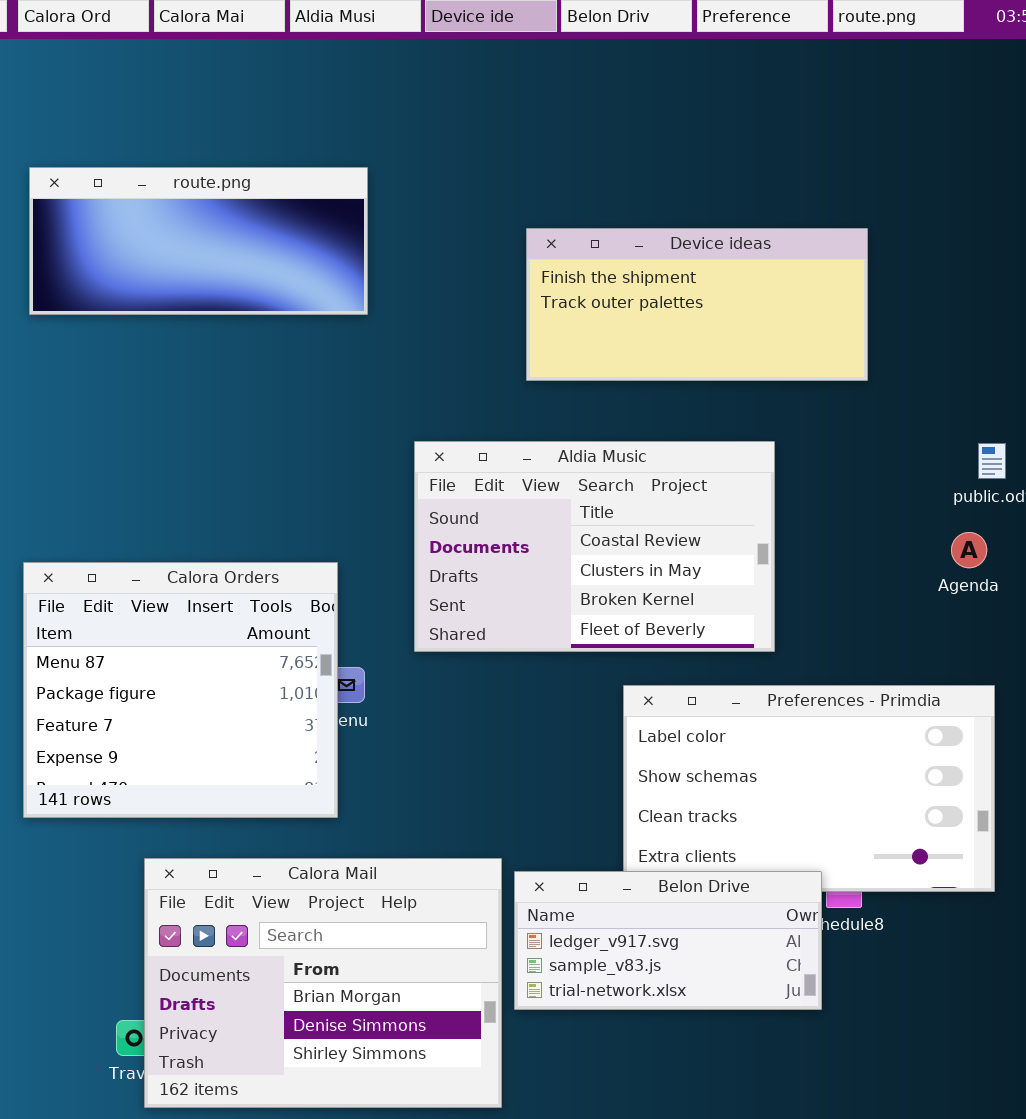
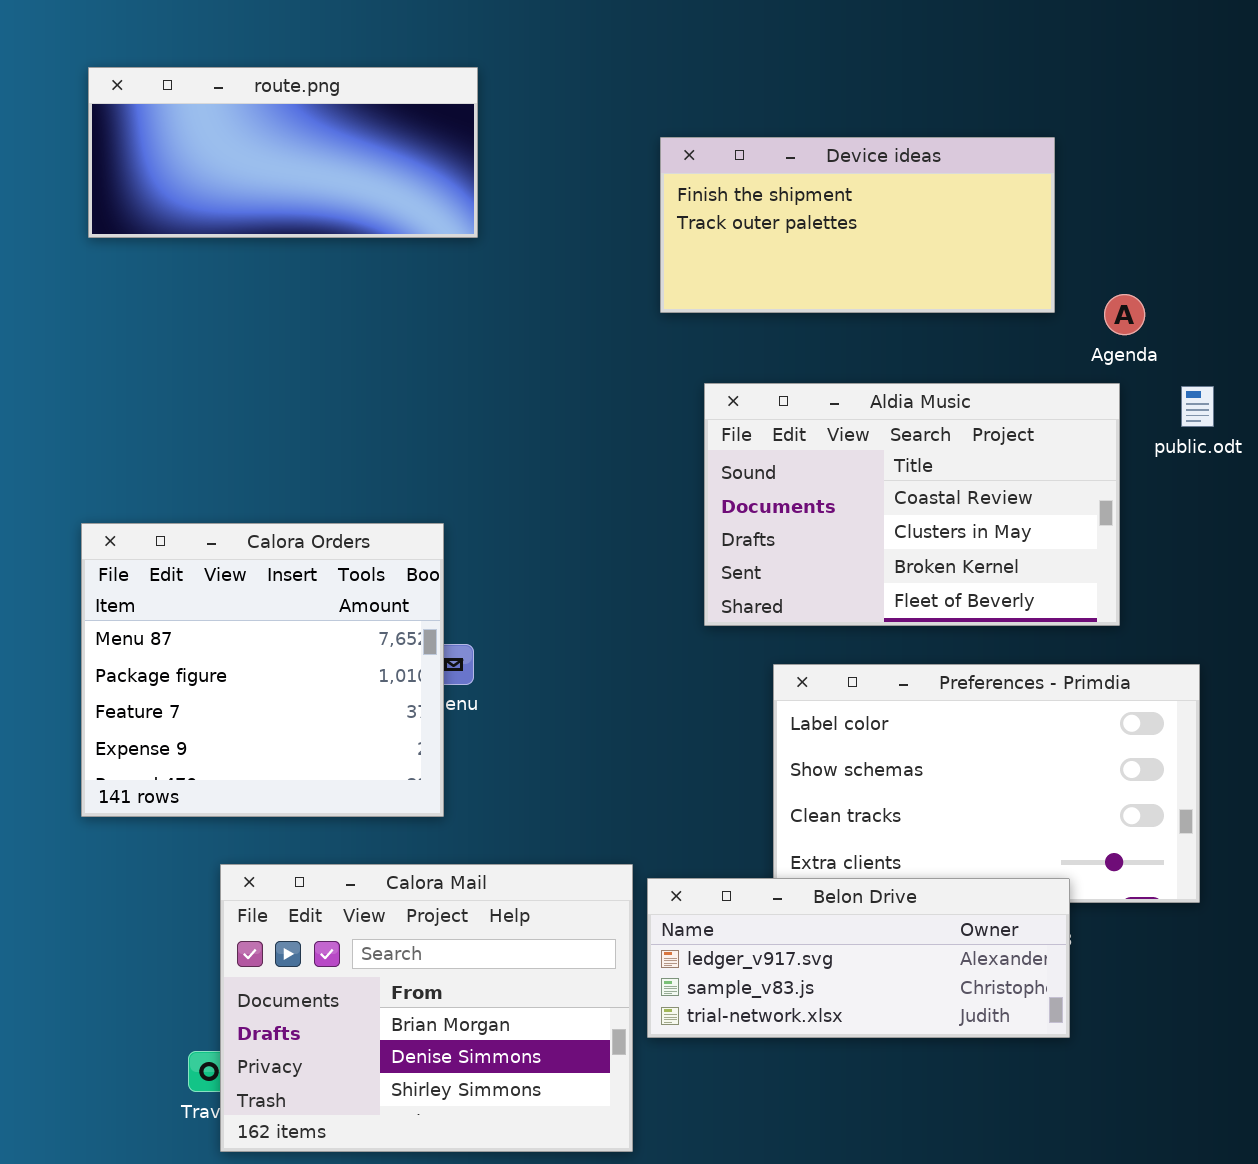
Aldia Music: [414,441,775,652] -> [704,383,1120,626], moved
Agenda: [951,532,987,568] -> [1104,294,1145,335], moved
Belon Drive: [514,871,822,1010] -> [647,878,1070,1038], resized

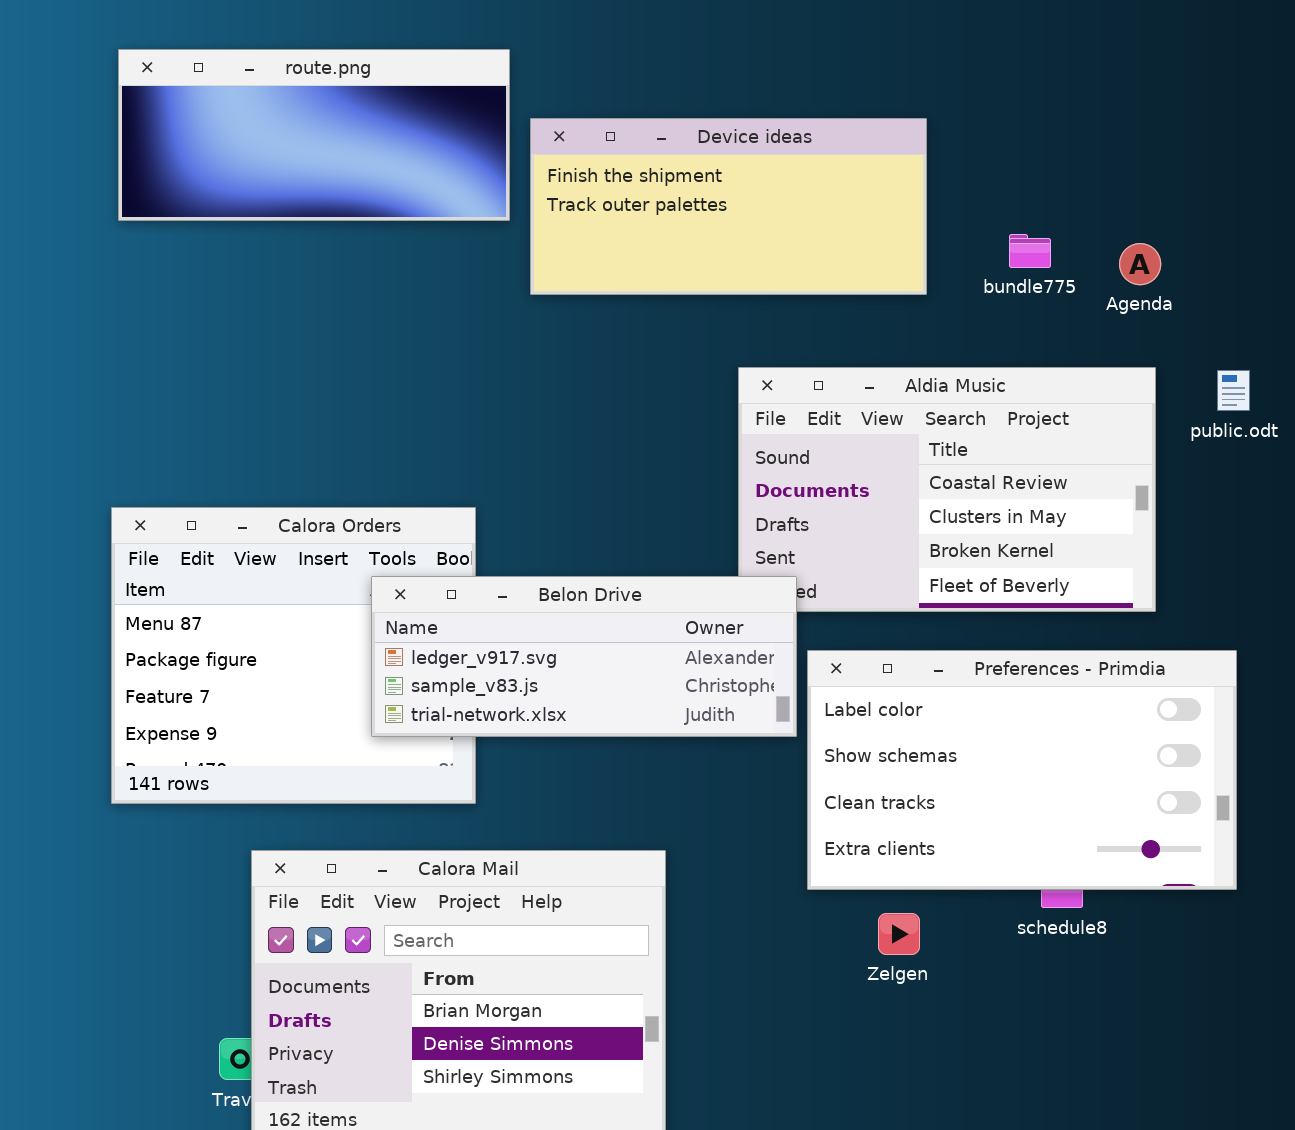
Device ideas: [660,137,1055,313] -> [530,118,927,295], moved
Agenda: [1104,294,1145,335] -> [1119,243,1161,285], moved
Belon Drive: [647,878,1070,1038] -> [371,576,797,737], moved

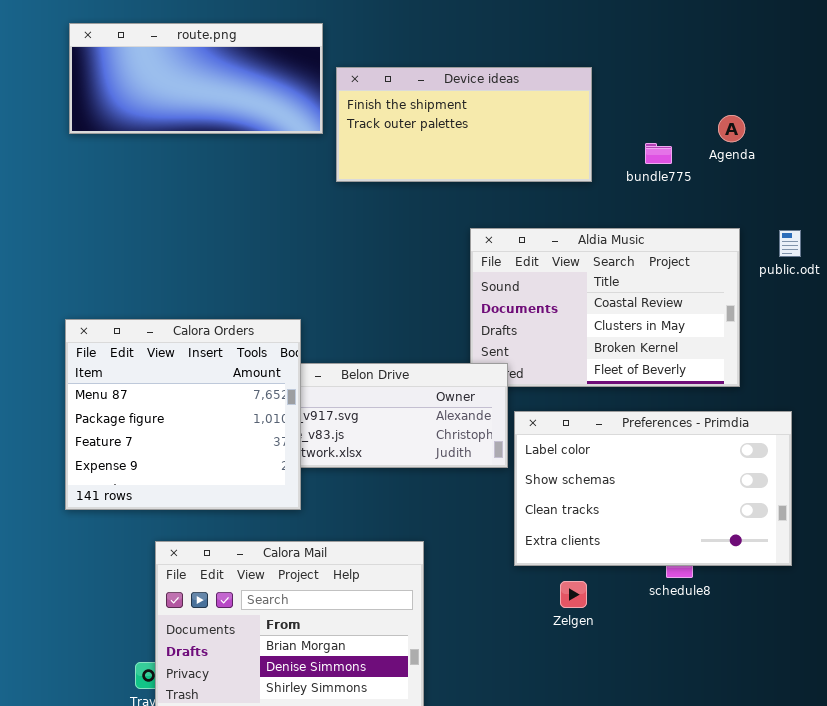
Agenda: [1119,243,1161,285] -> [718,115,745,142], moved
Calora Orders: [111,507,476,804] -> [65,319,301,510], raised

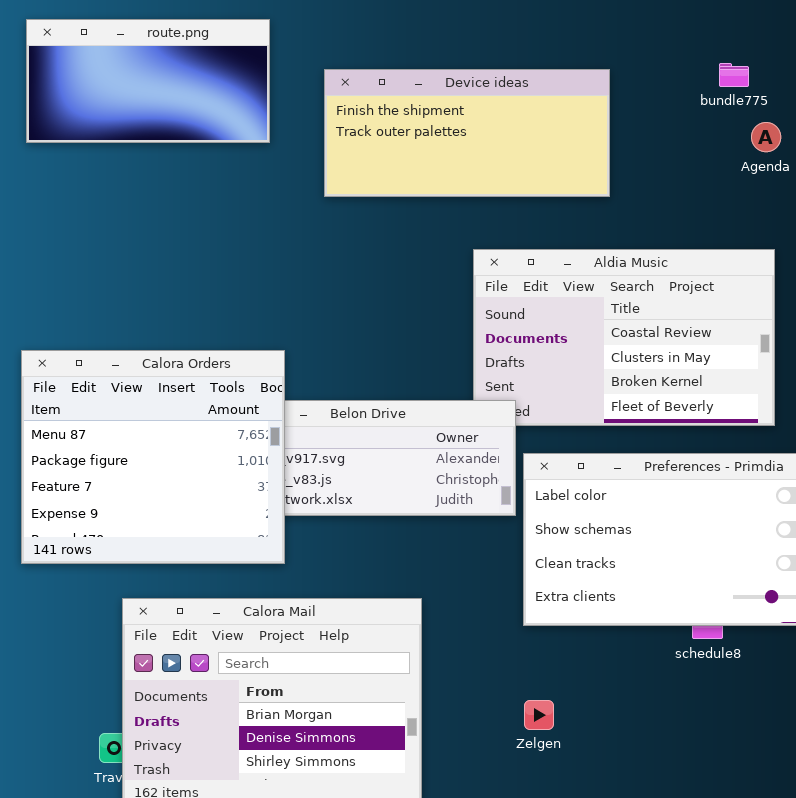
route.png: [69,23,323,134] -> [26,19,270,143], resized
bundle775: [645,143,672,164] -> [719,63,749,87], moved
Zelgen: [560,581,587,608] -> [524,700,554,730], moved

